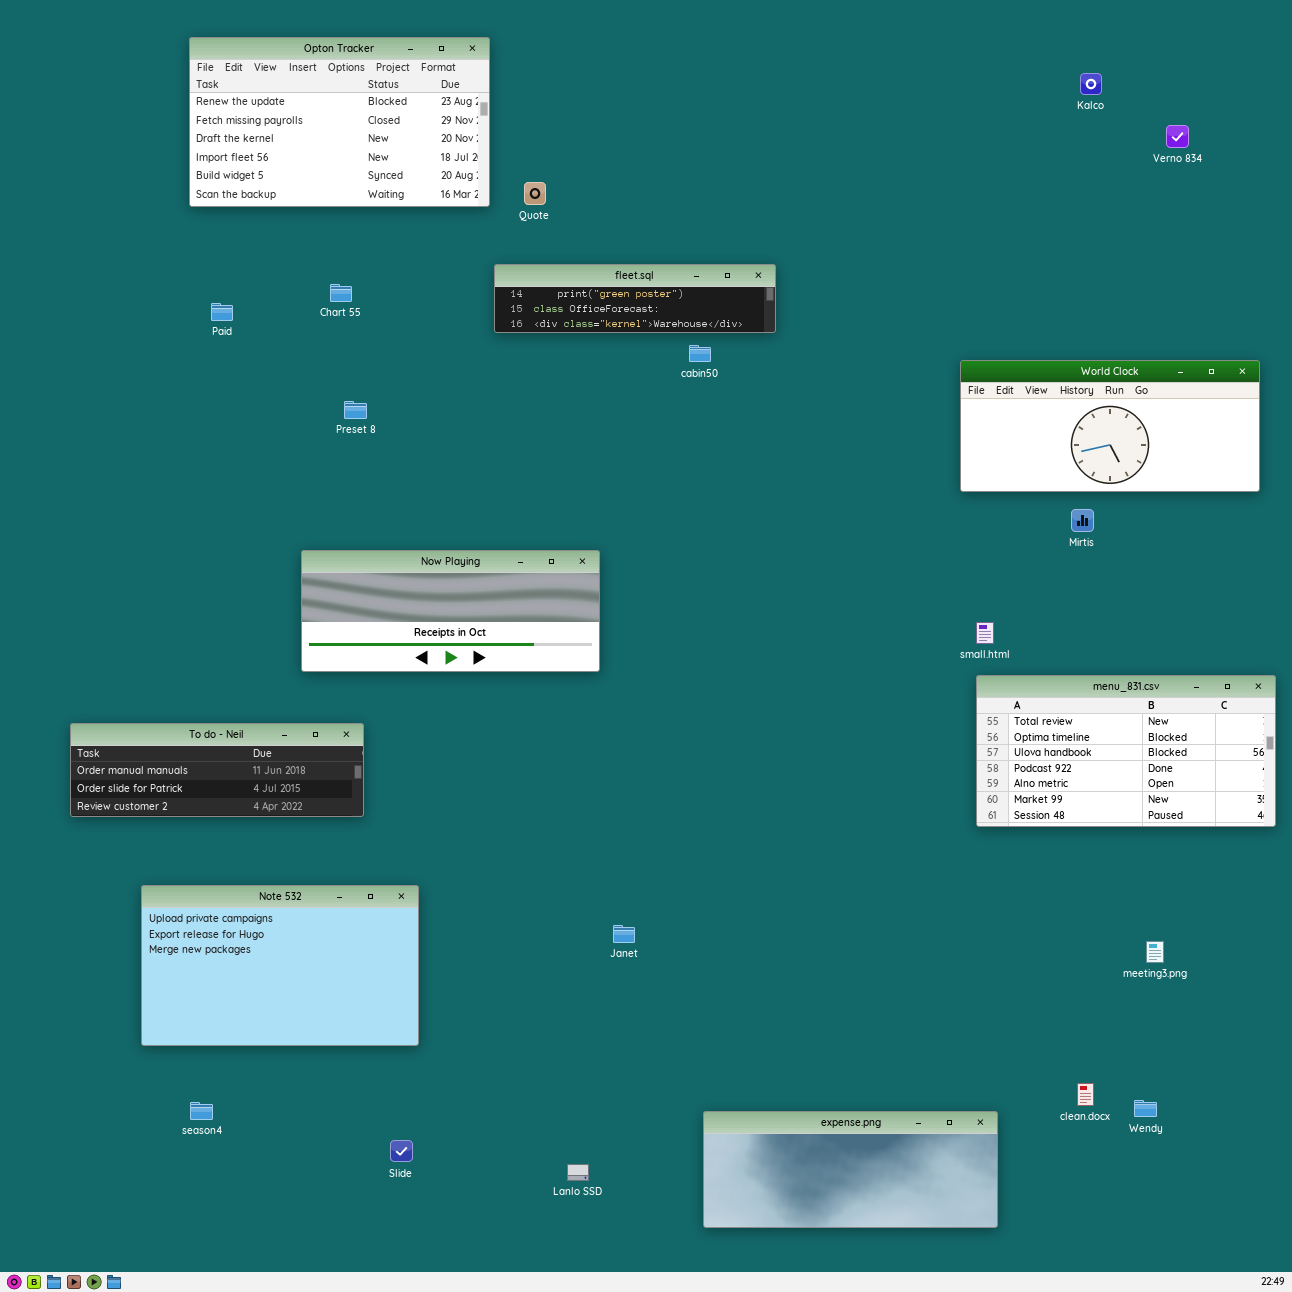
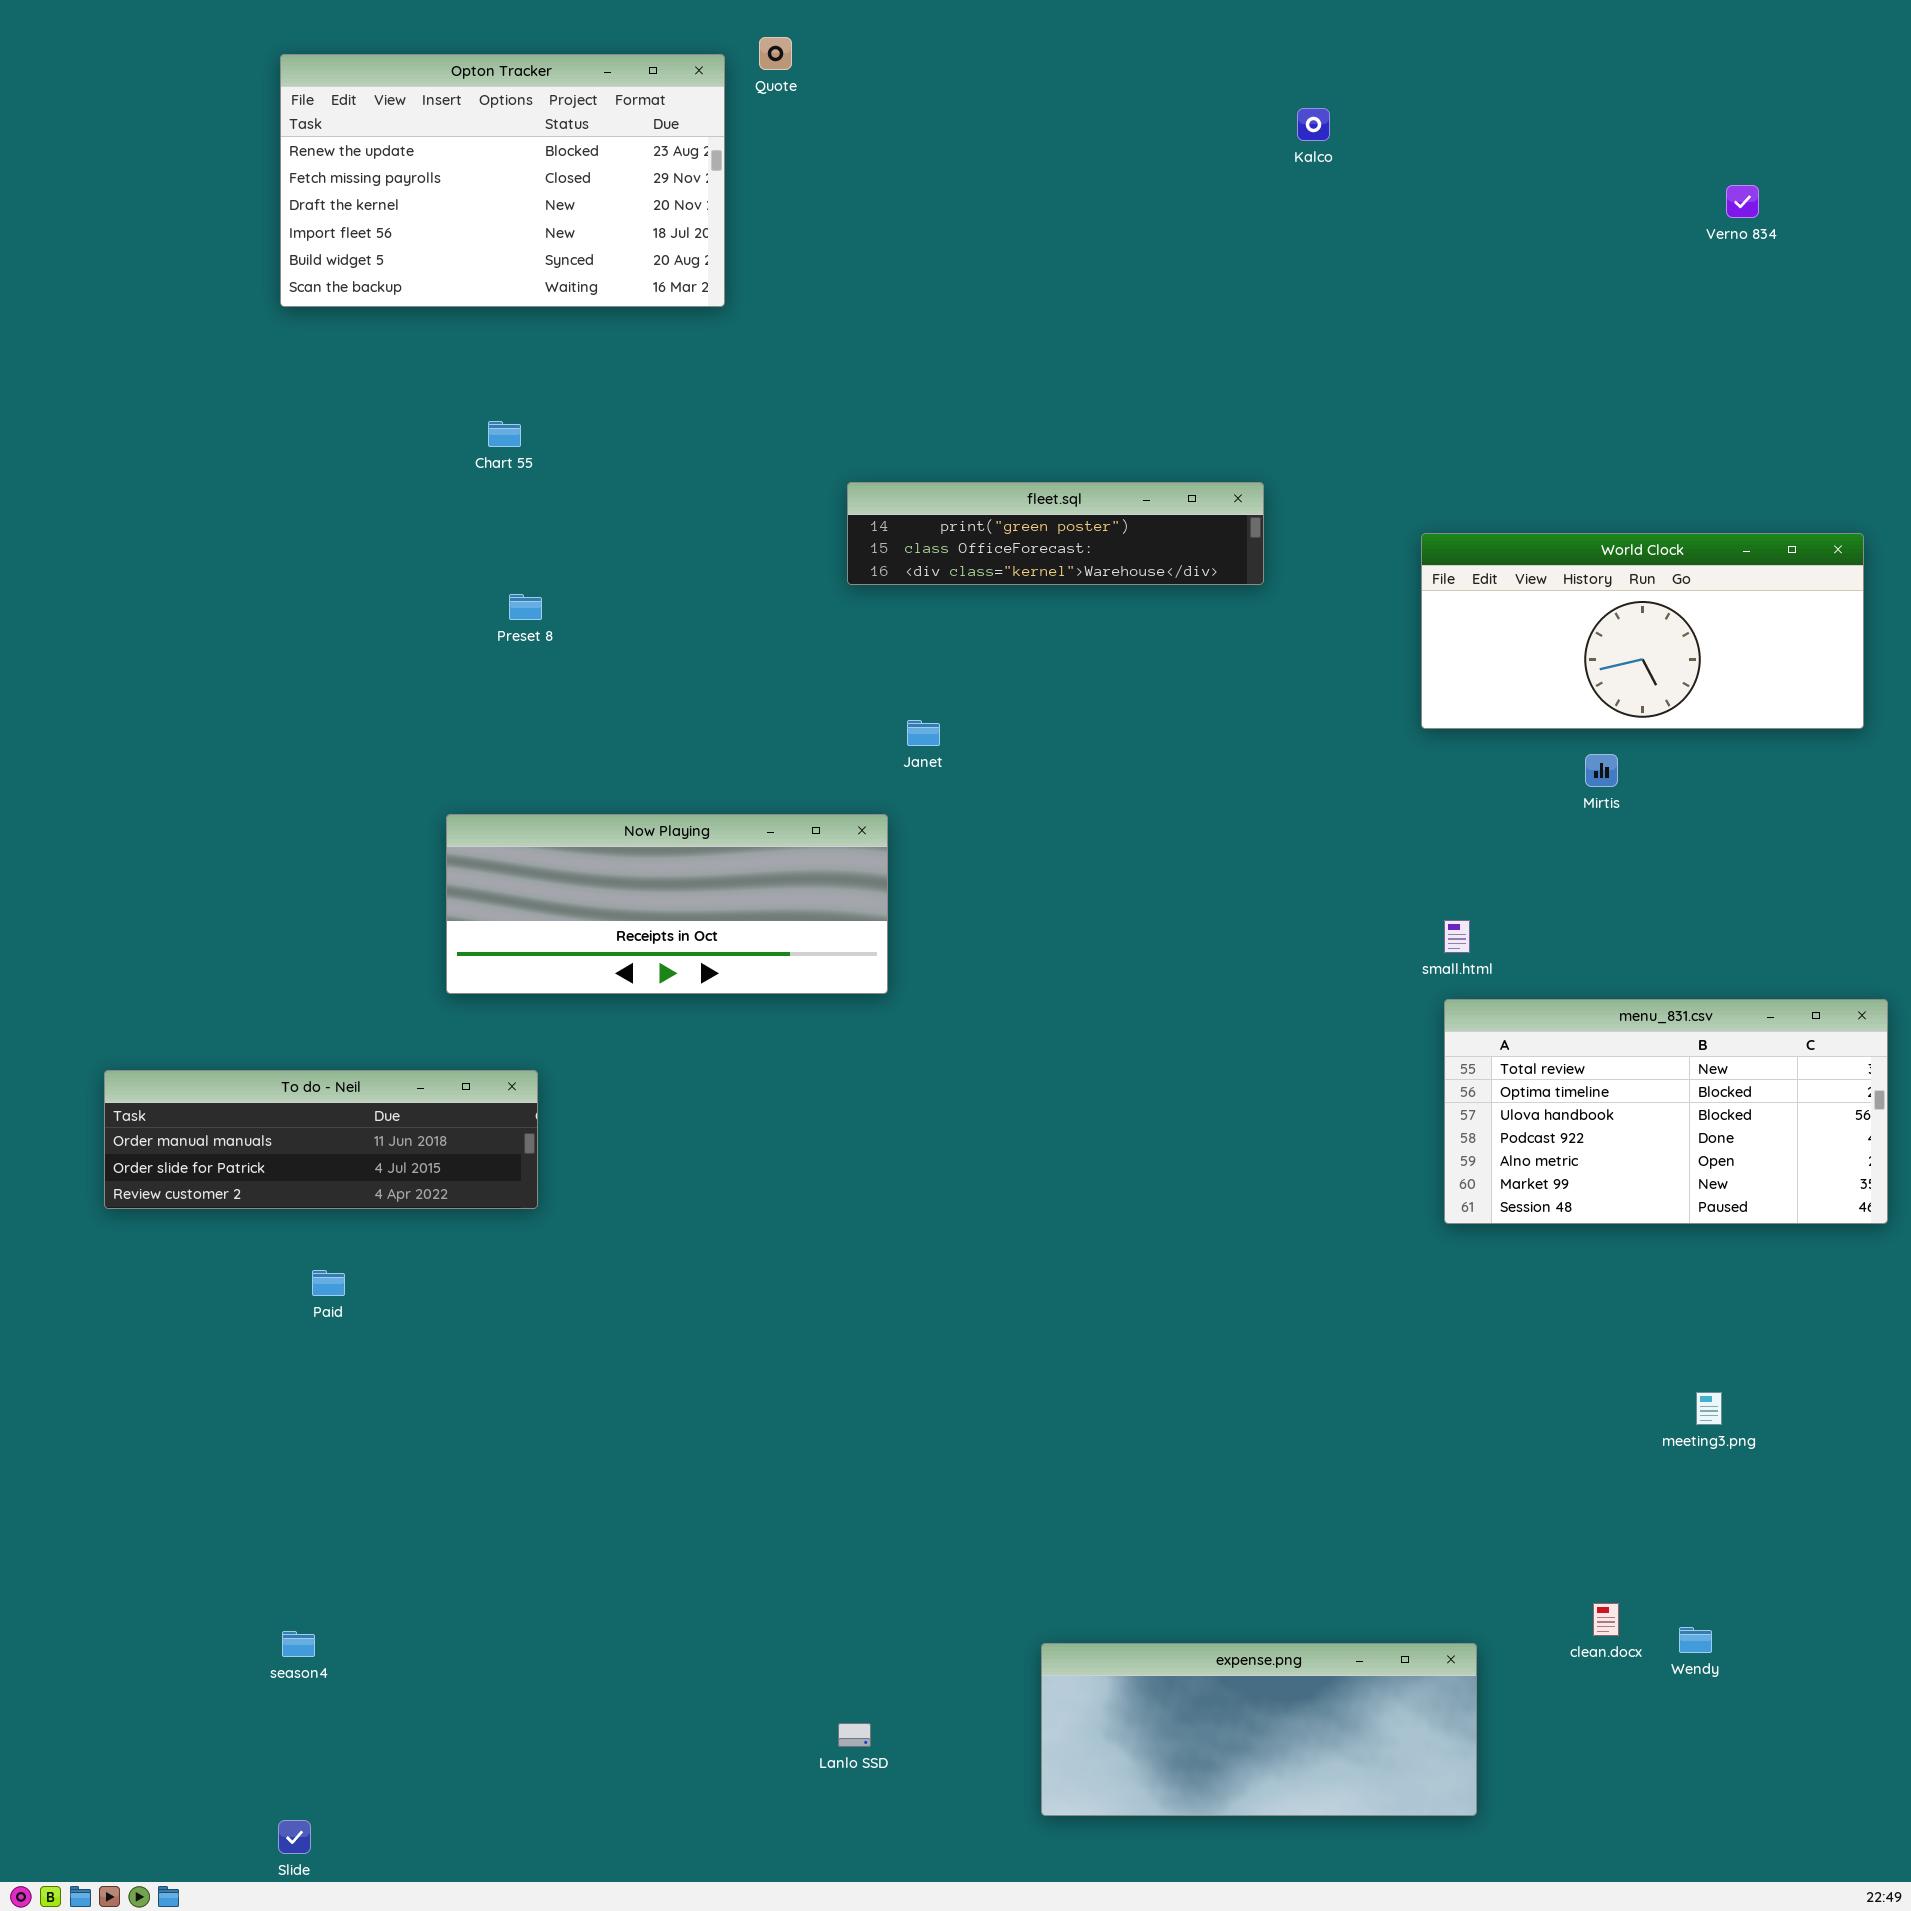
Kalco: [1080,73,1102,95] -> [1297,108,1330,141], moved
Quote: [524,182,546,205] -> [759,37,792,70], moved
fleet.sql: [494,264,776,333] -> [847,482,1264,585], moved
Paid: [211,303,233,321] -> [312,1270,345,1296], moved
Note 532: [141,885,419,1046] -> none, closed
Janet: [613,925,635,943] -> [907,720,940,746], moved
Slide: [390,1140,413,1162] -> [278,1820,311,1854], moved

